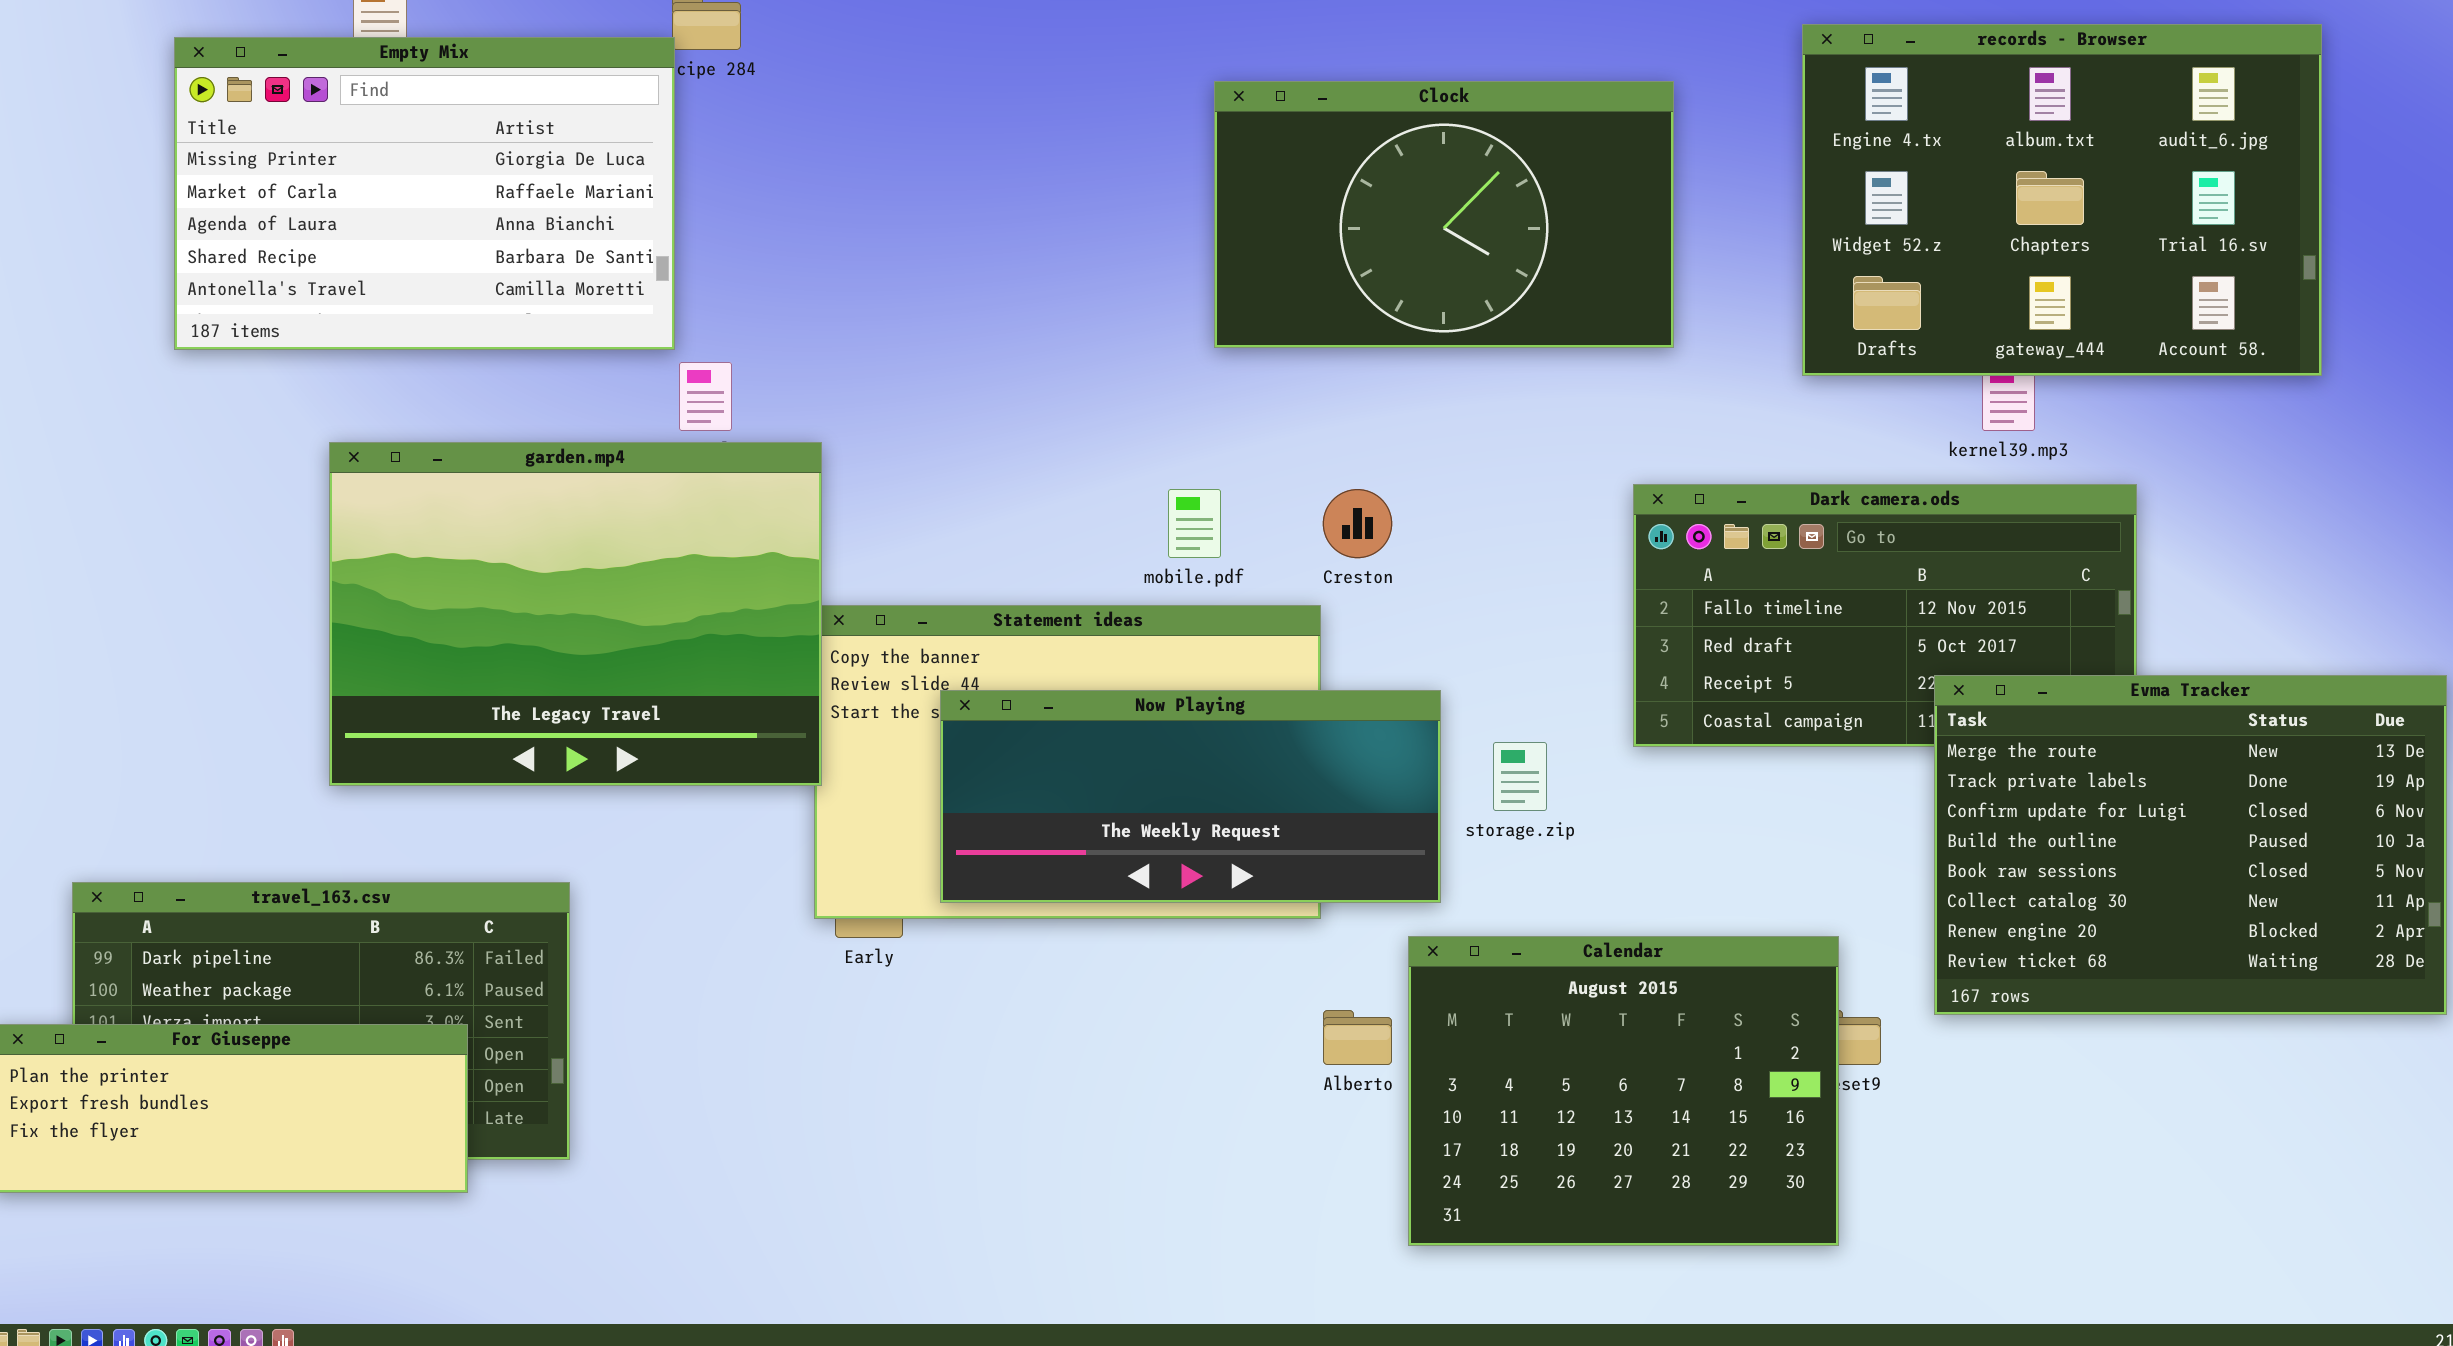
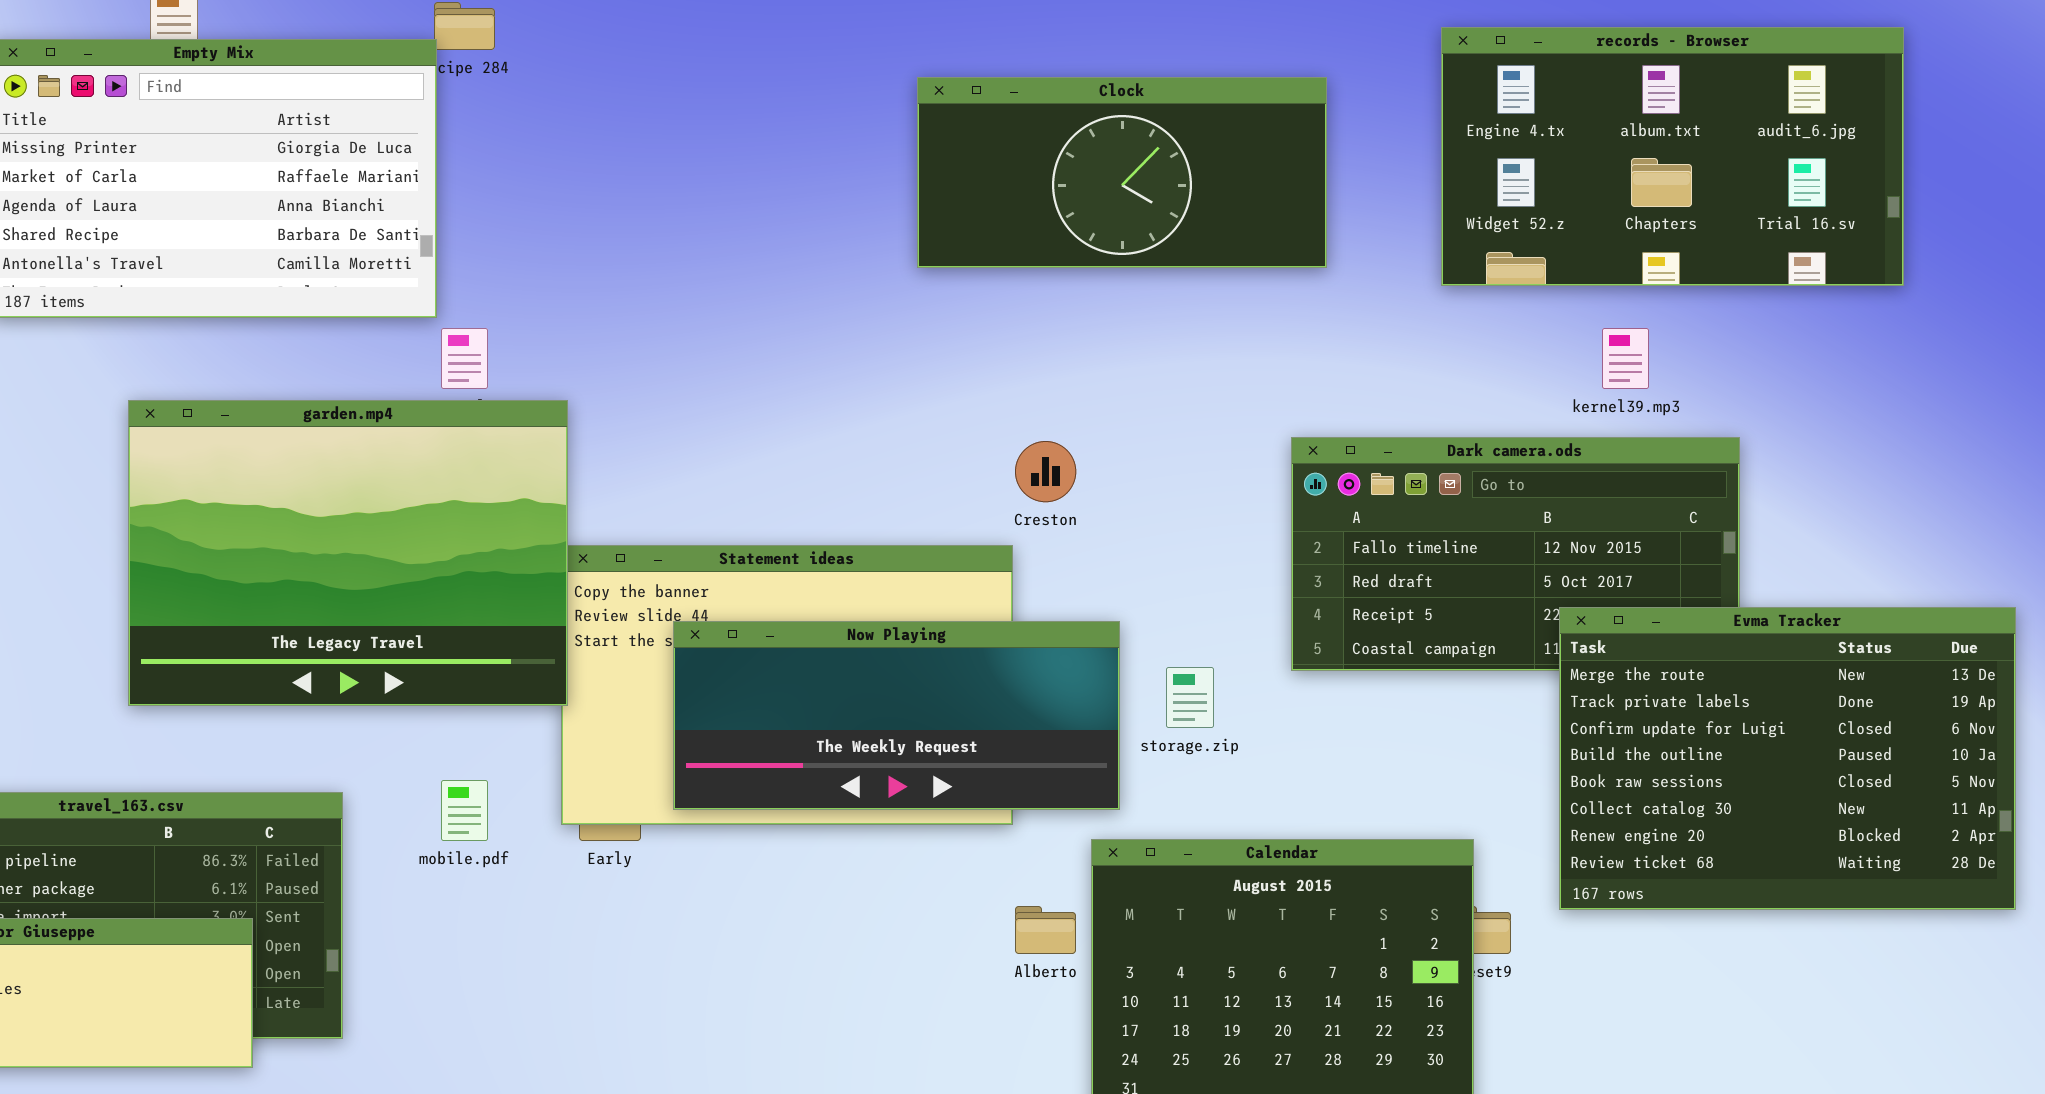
records - Browser: [1802,24,2322,376] -> [1441,27,1904,286], resized
Clock: [1214,81,1674,348] -> [917,77,1327,268], resized
mobile.pdf: [1168,489,1221,558] -> [441,780,488,841], moved

